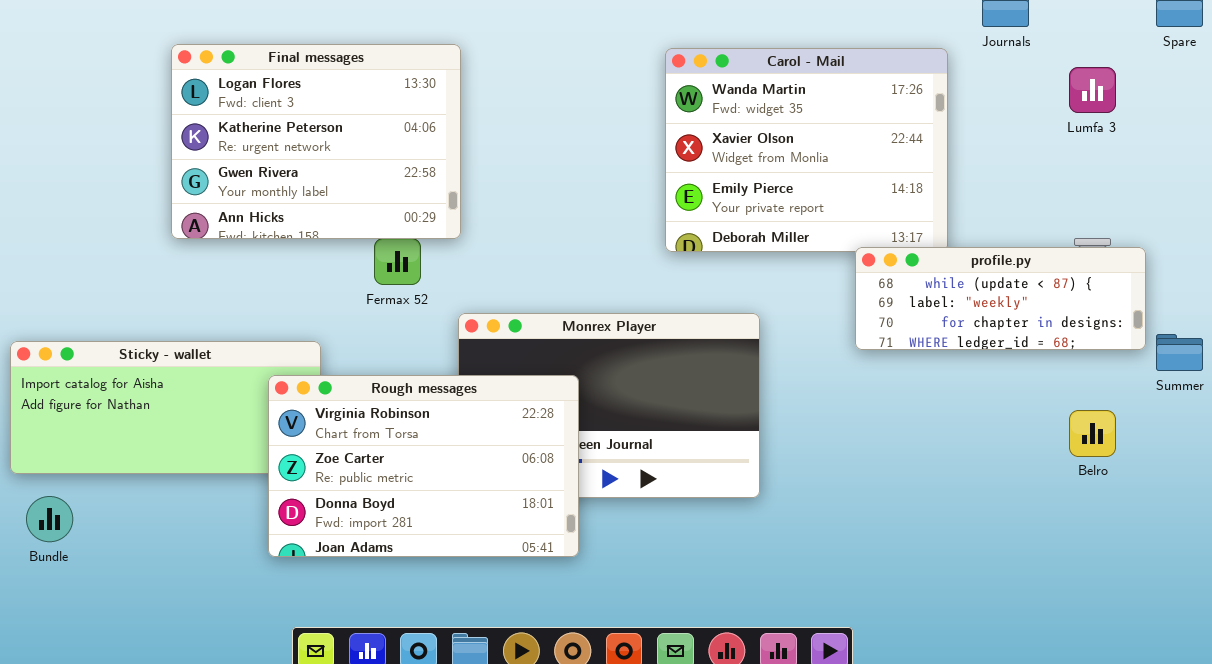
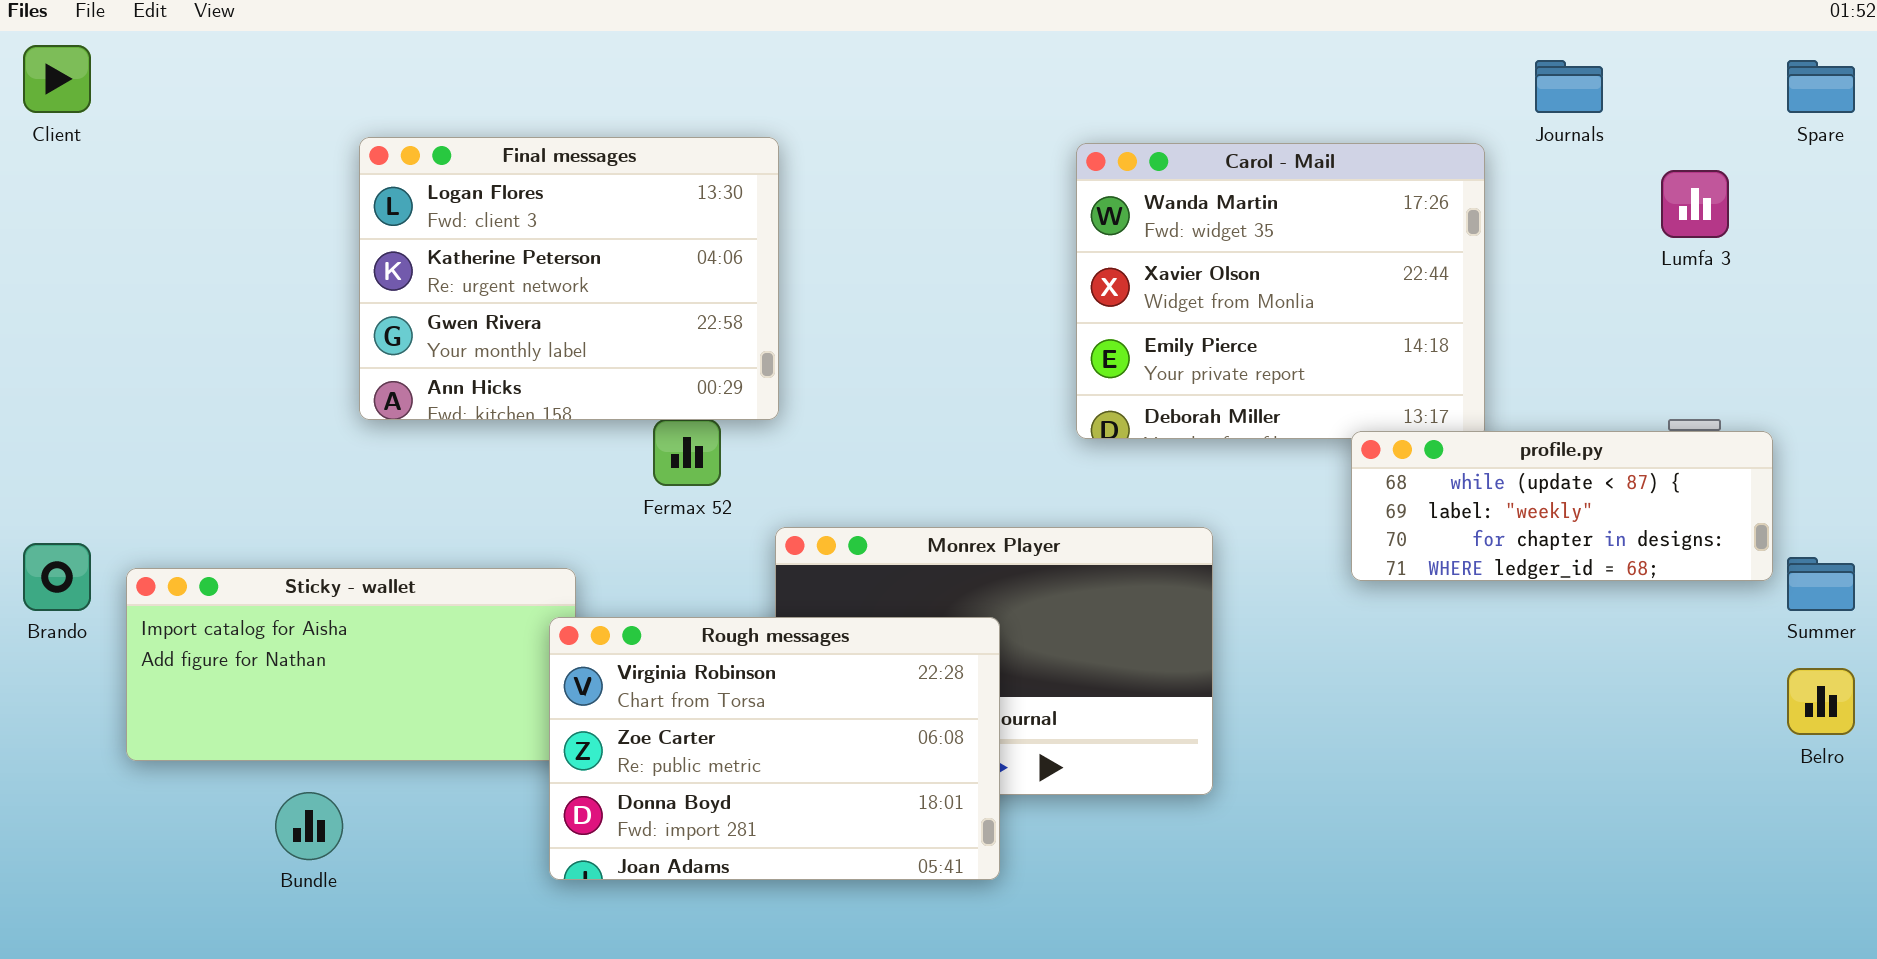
Rough messages: [268,375,579,557] -> [549,617,1000,880], moved
Belro: [1069,410,1116,457] -> [1787,668,1855,735], moved
Bundle: [26,496,73,542] -> [275,792,343,860], moved

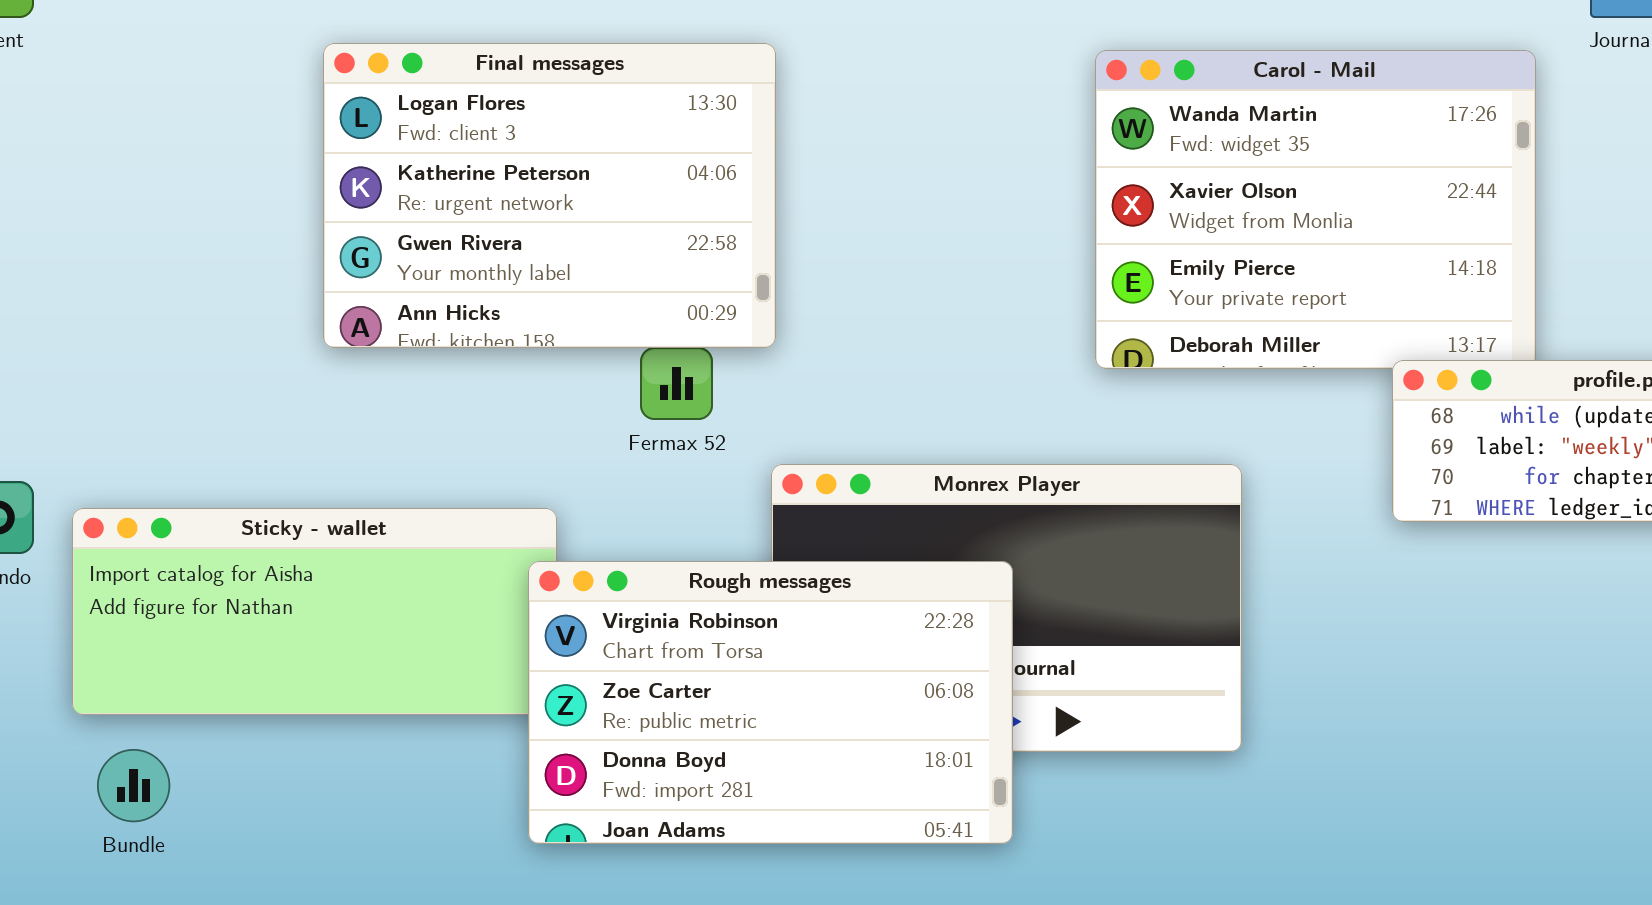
Bundle: [275,792,343,860] -> [97,749,170,822], moved

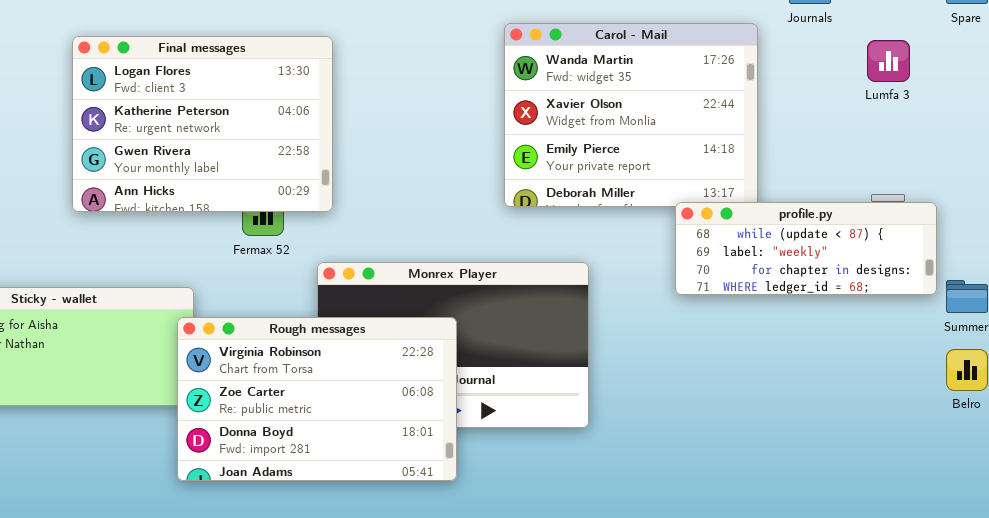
Final messages: [323,43,776,348] -> [72,36,333,212], moved

